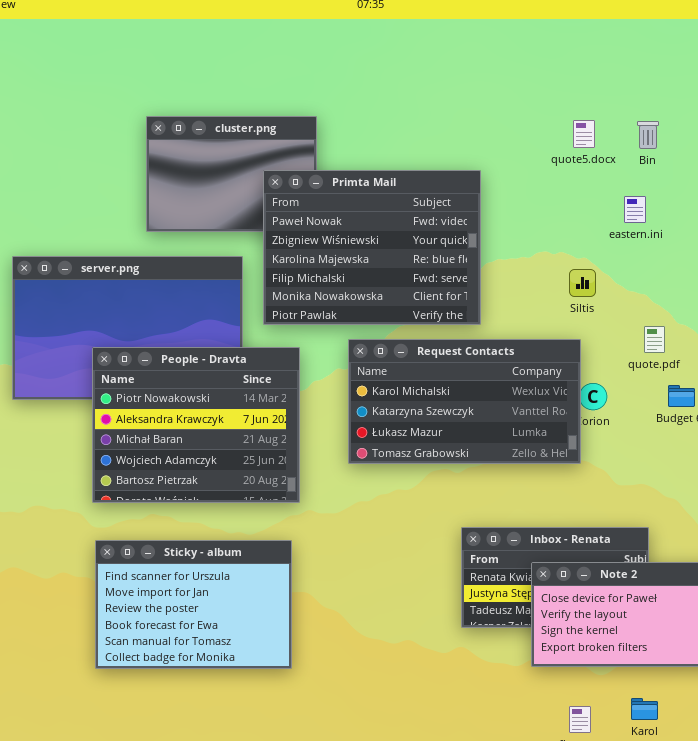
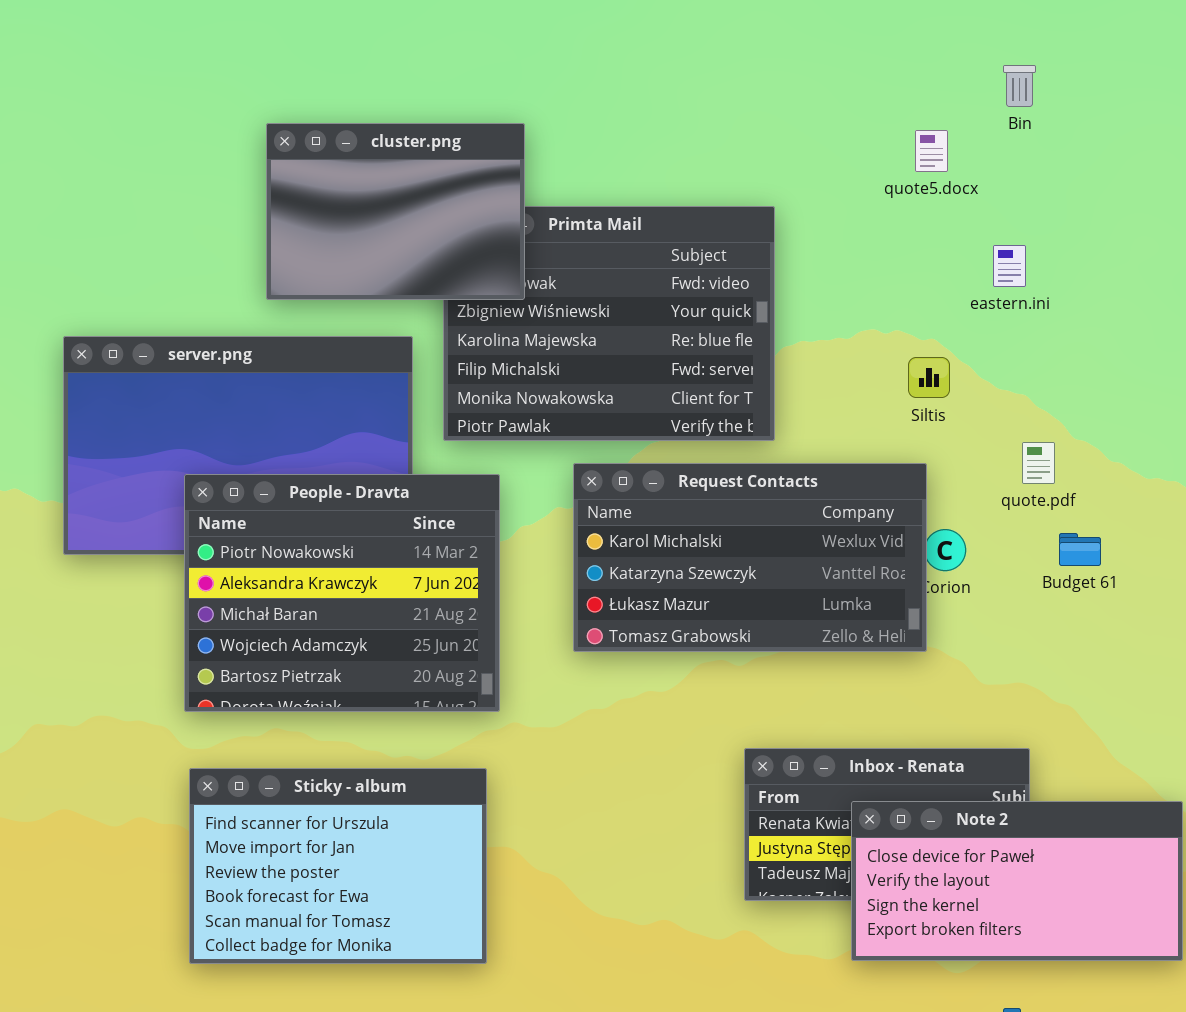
cluster.png: [146,116,317,232] -> [266,123,525,300], raised
Bin: [637,121,659,149] -> [1003,65,1036,107], moved

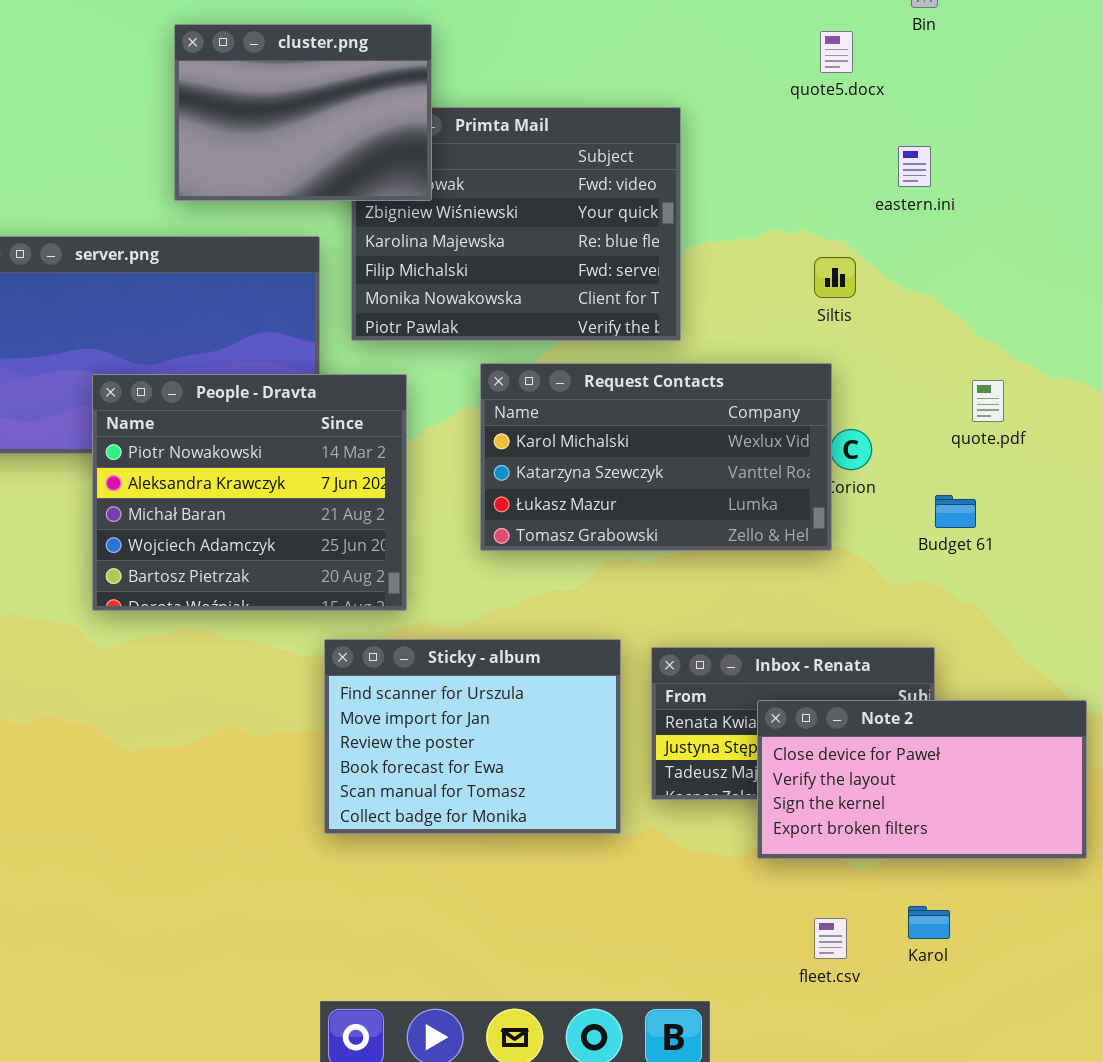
quote.pdf: [1022,442,1055,484] -> [972,380,1004,422], moved
Budget 61: [1059,533,1101,566] -> [935,495,976,528], moved
Sticky - album: [189,768,487,964] -> [324,639,621,834], moved

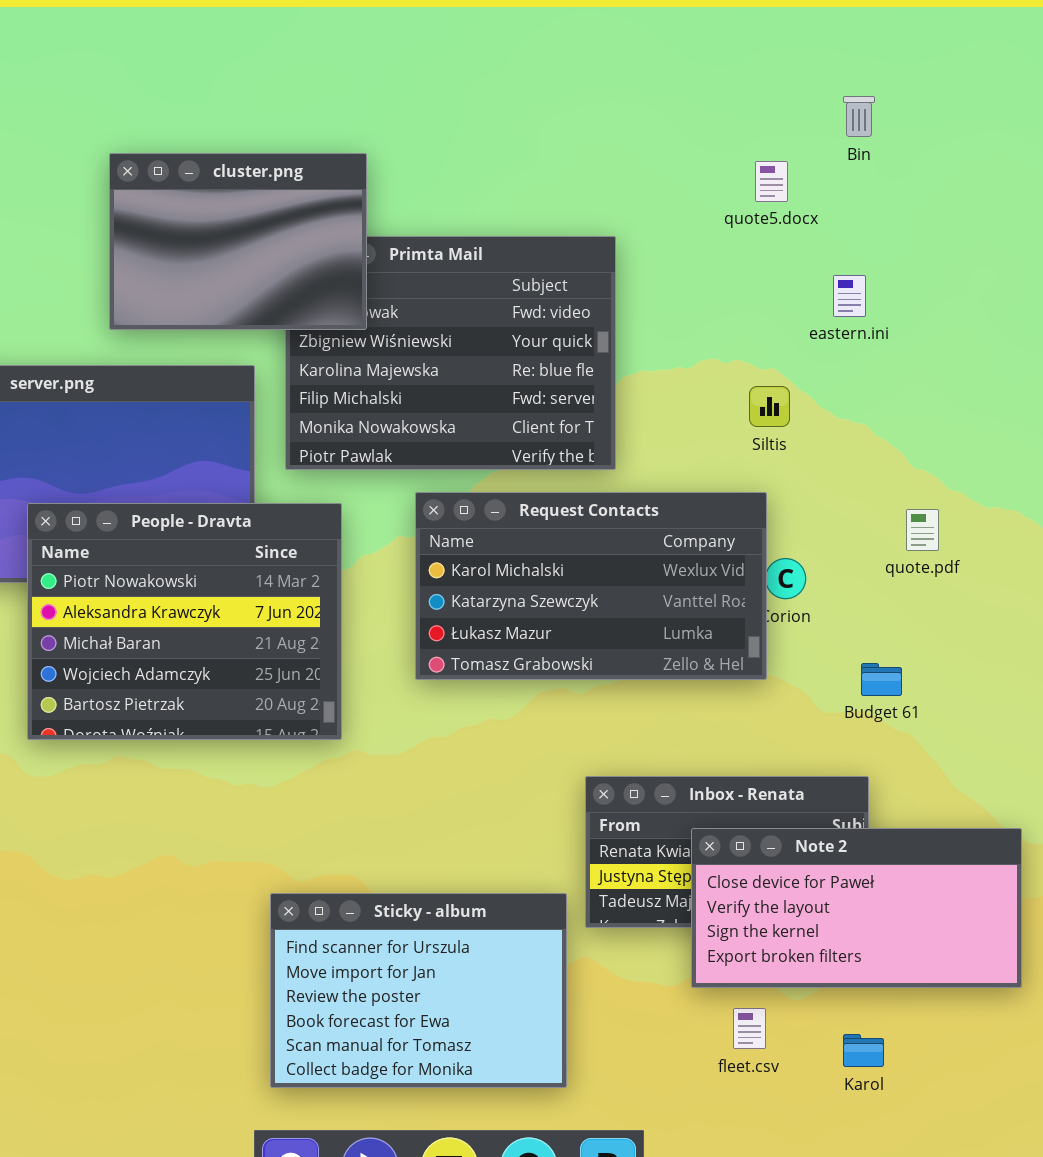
Budget 61: [935,495,976,528] -> [861,663,902,696], moved
Sticky - album: [324,639,621,834] -> [270,893,567,1088], moved
fleet.csv: [814,918,847,959] -> [733,1008,766,1049], moved

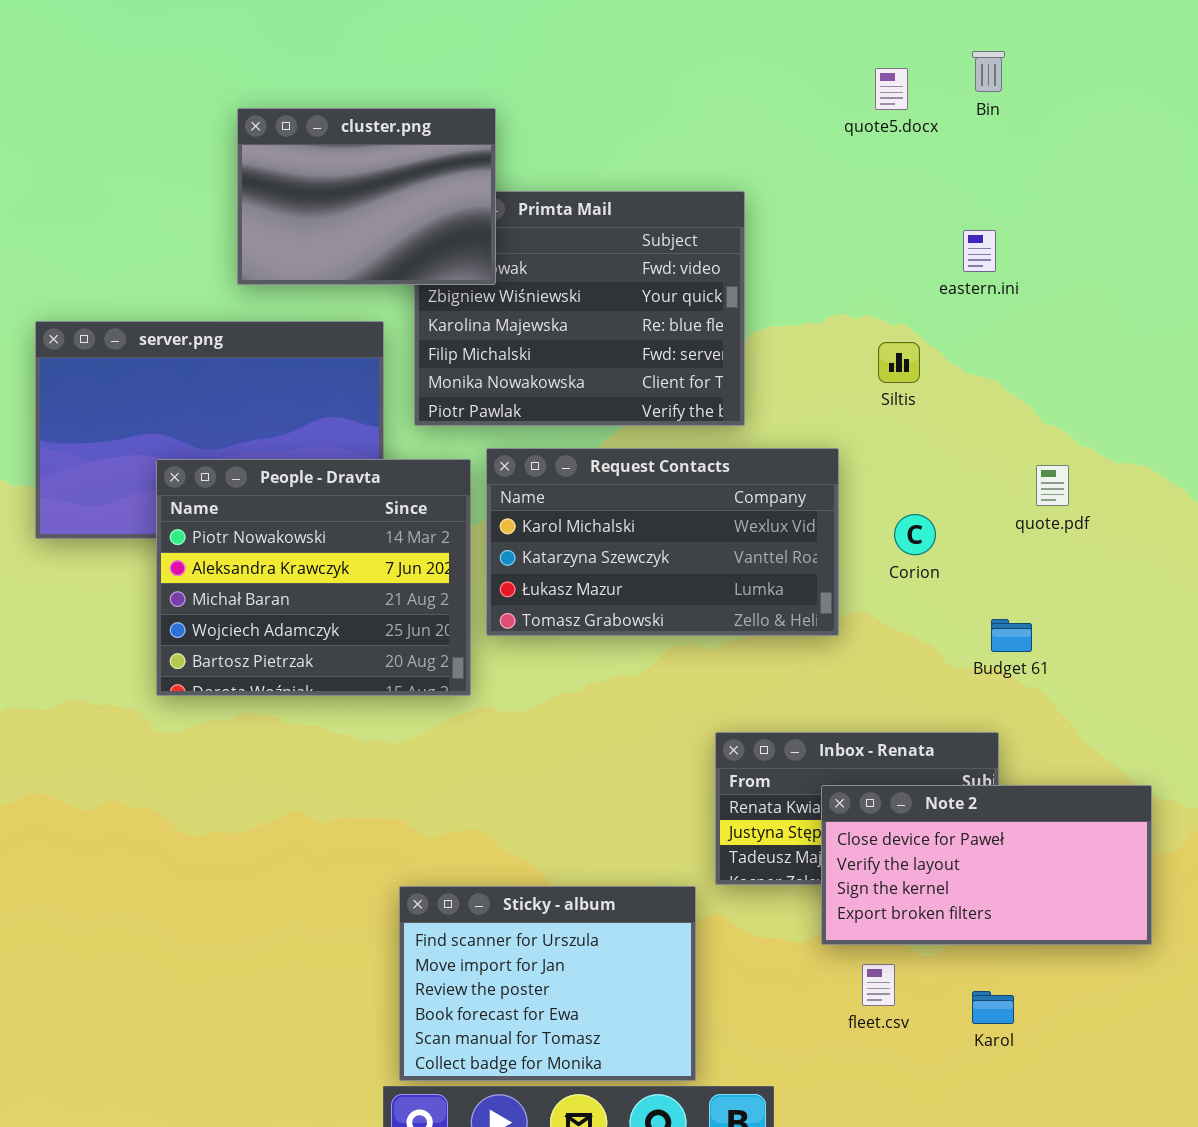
quote5.docx: [755,161,788,202] -> [875,68,908,110], moved
Request Contacts: [415,492,767,680] -> [486,448,839,636], moved
Sticky - album: [270,893,567,1088] -> [399,886,696,1081], moved

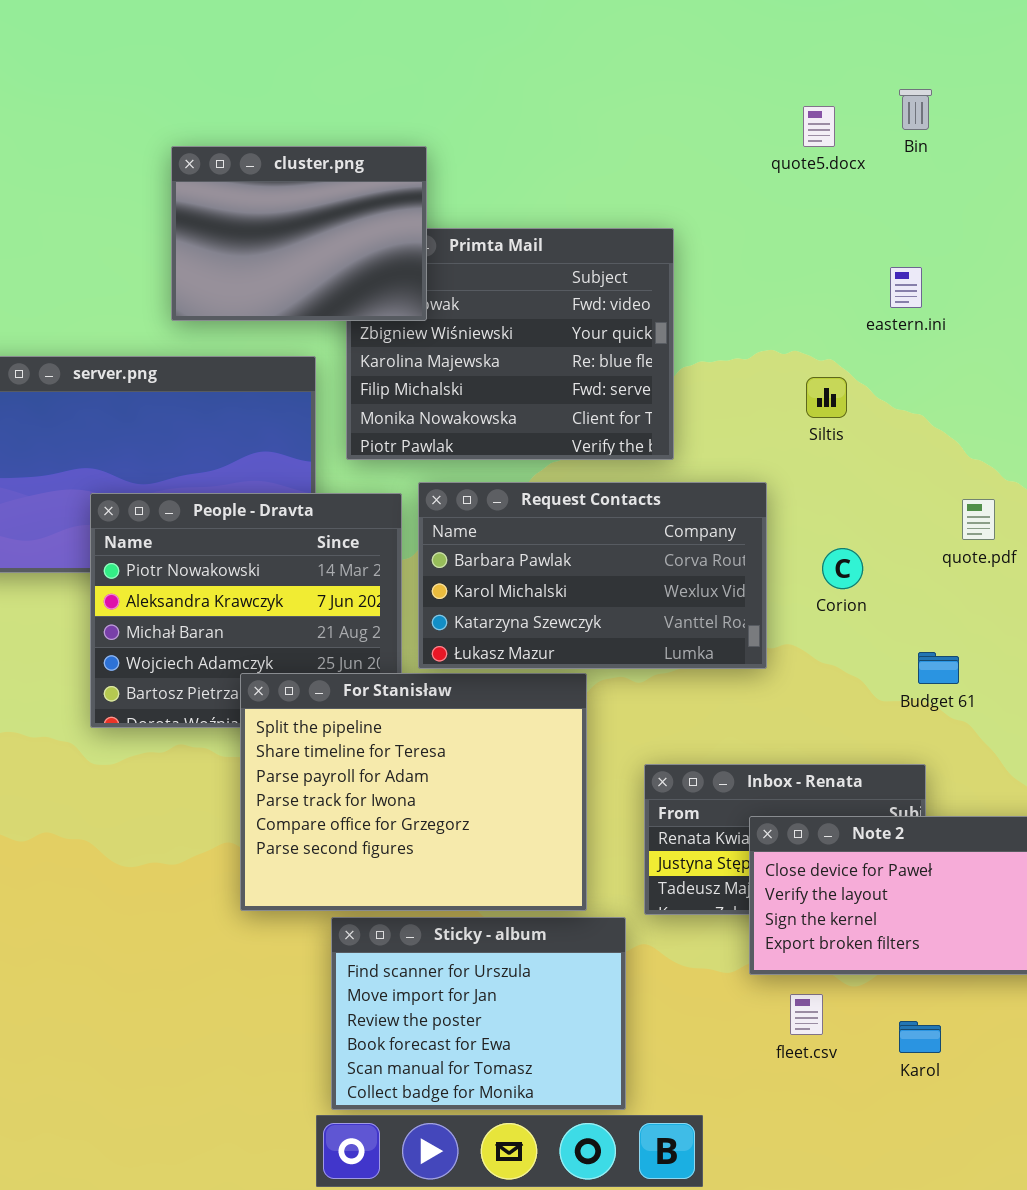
Request Contacts: [486,448,839,636] -> [418,482,767,669], scrolled up 1 row
For Stanisław: none -> [240,673,587,911], opened

